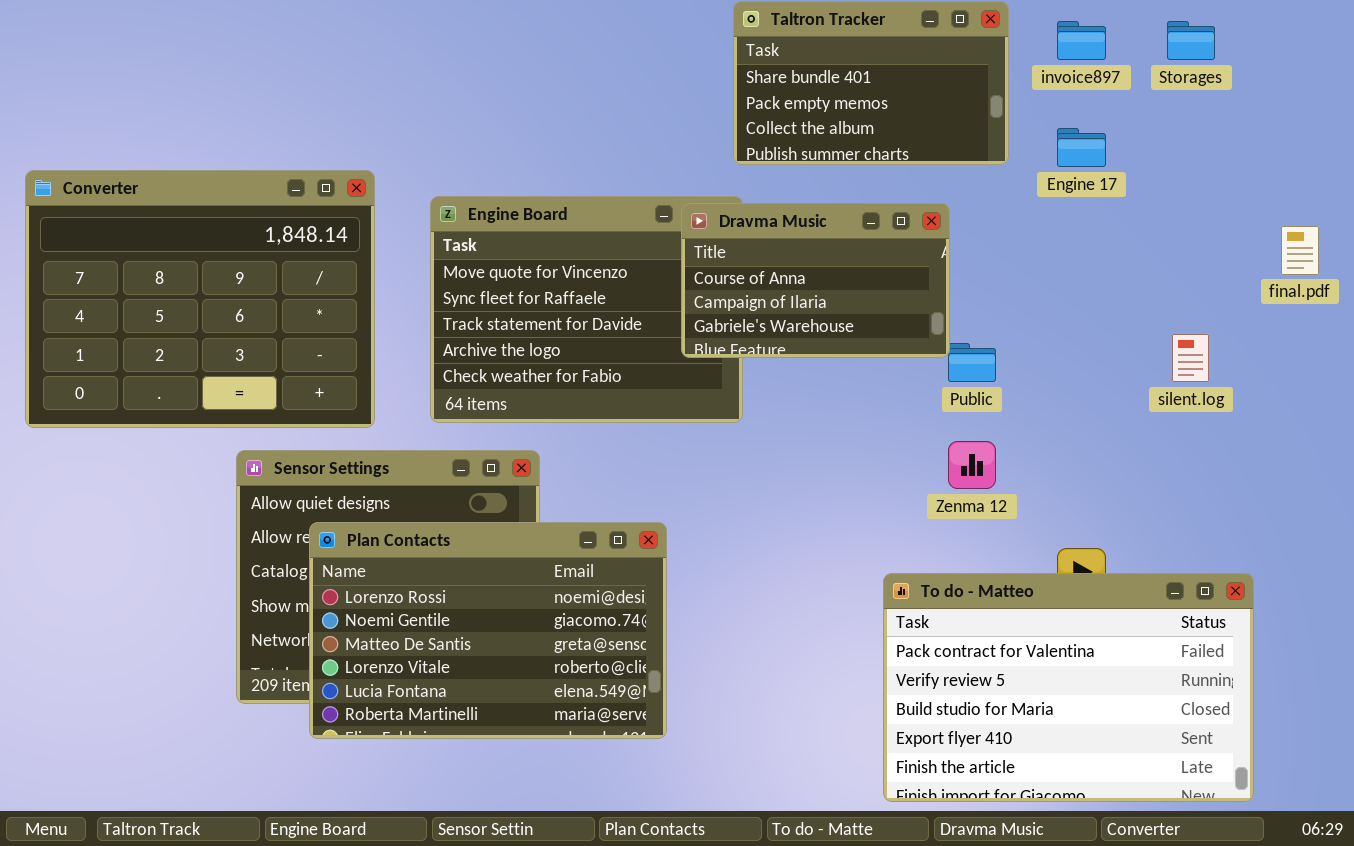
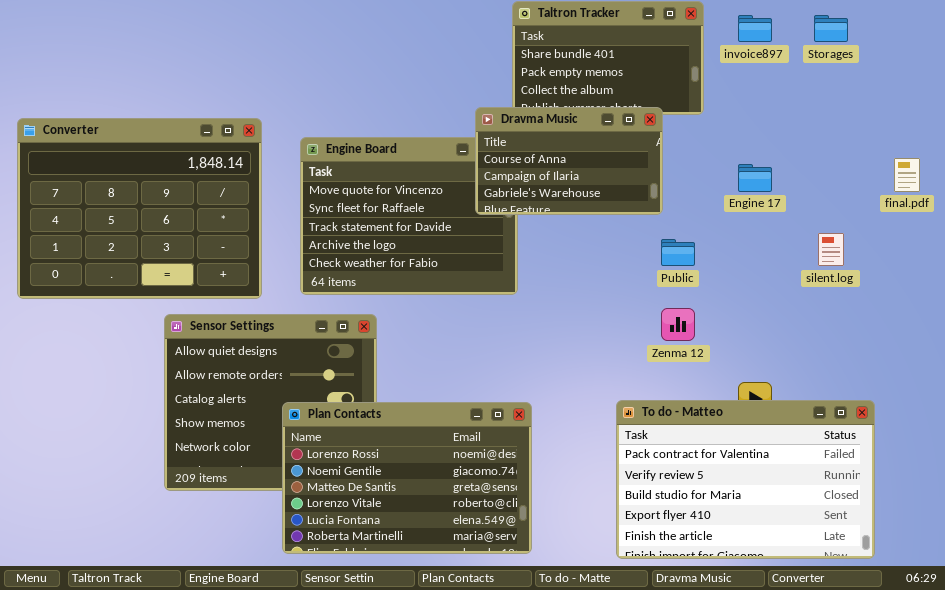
Engine 17: [1057,128,1106,167] -> [738,164,772,192], moved
Dravma Music: [681,203,950,358] -> [475,107,663,215], moved
Plan Contacts: [309,522,667,739] -> [282,402,532,554], moved

